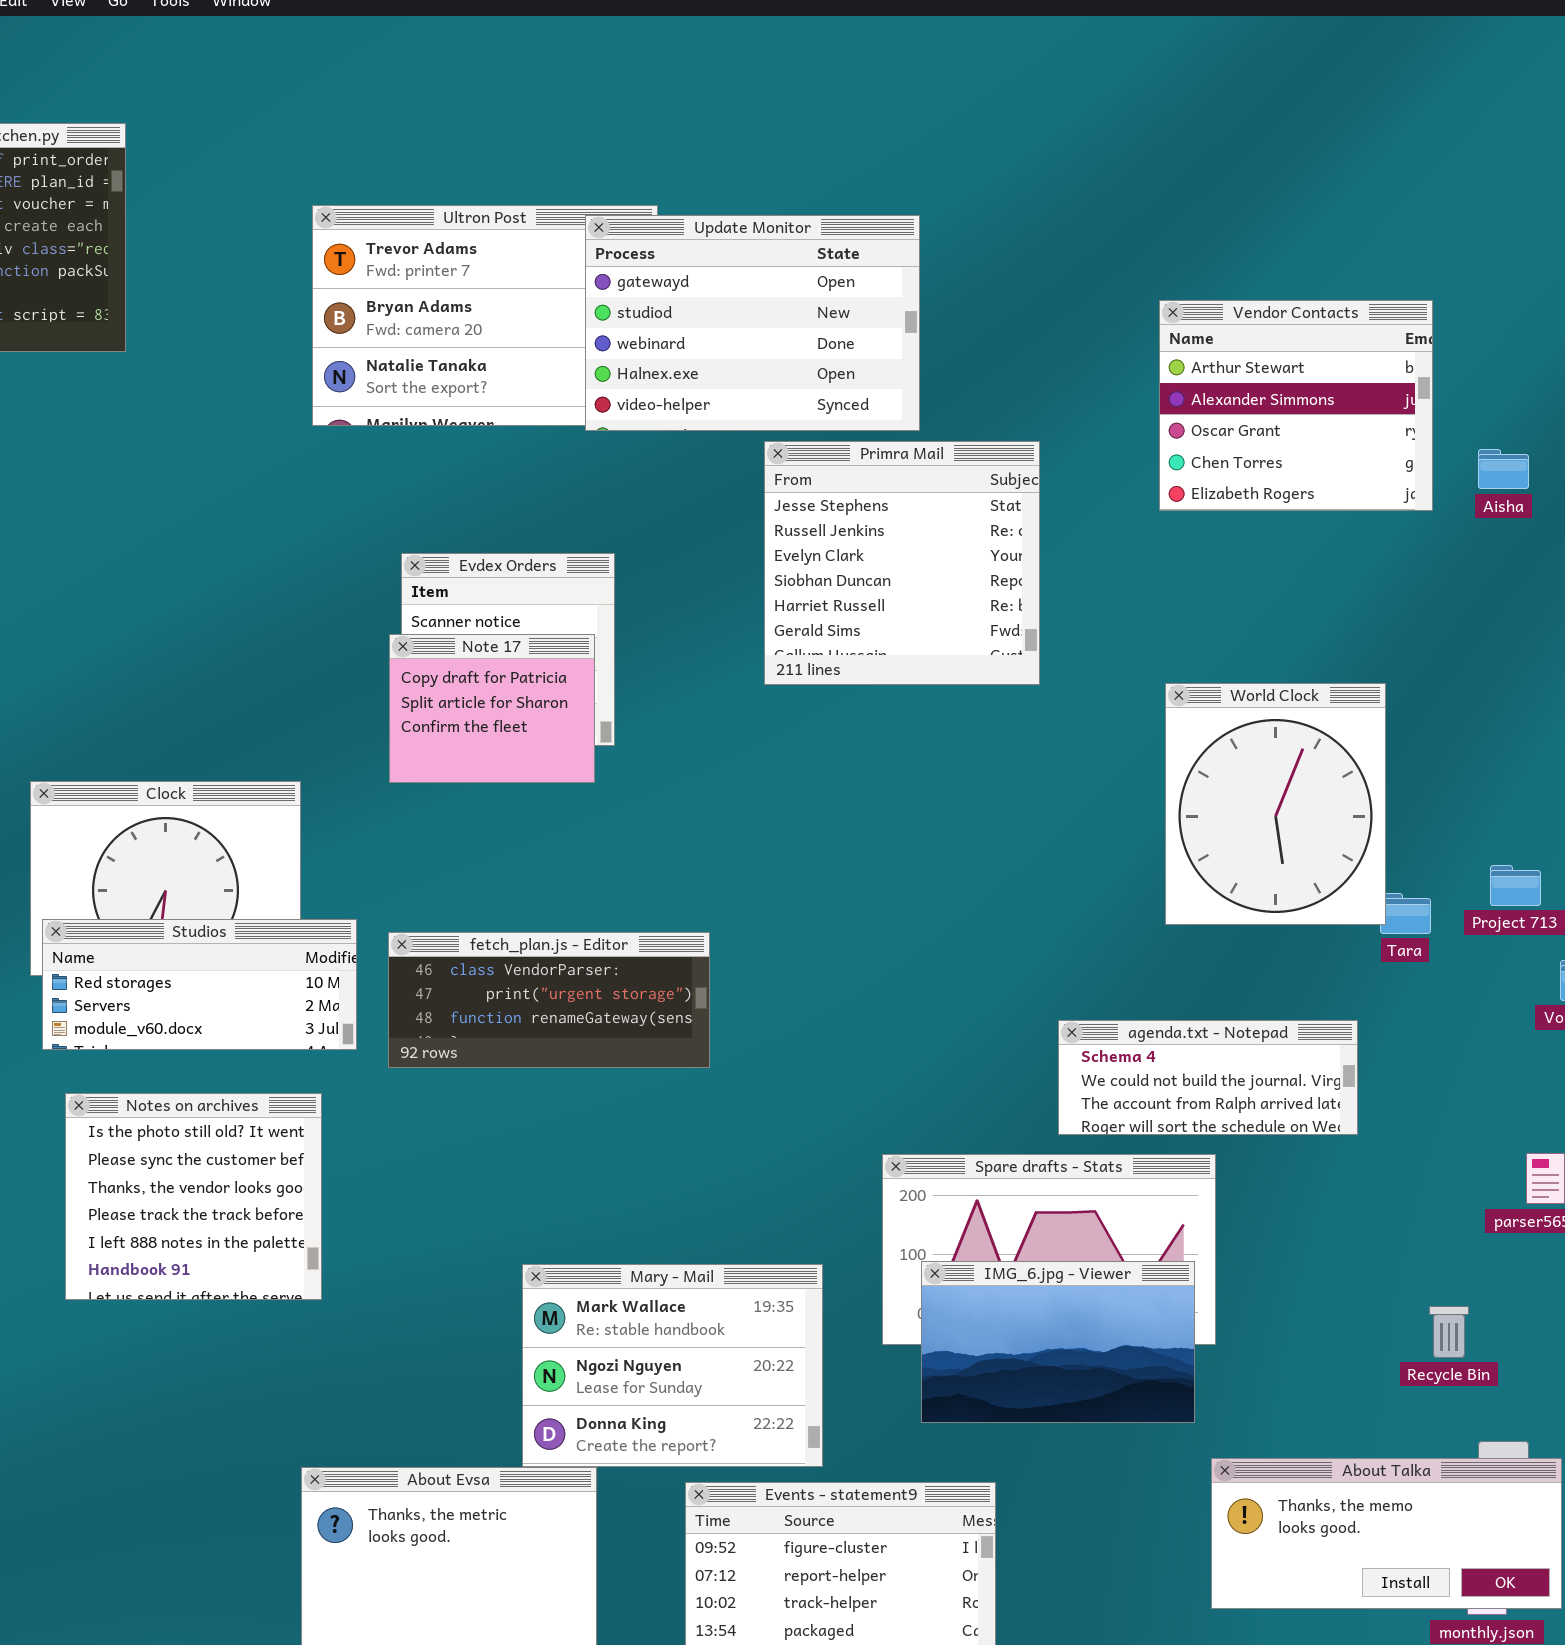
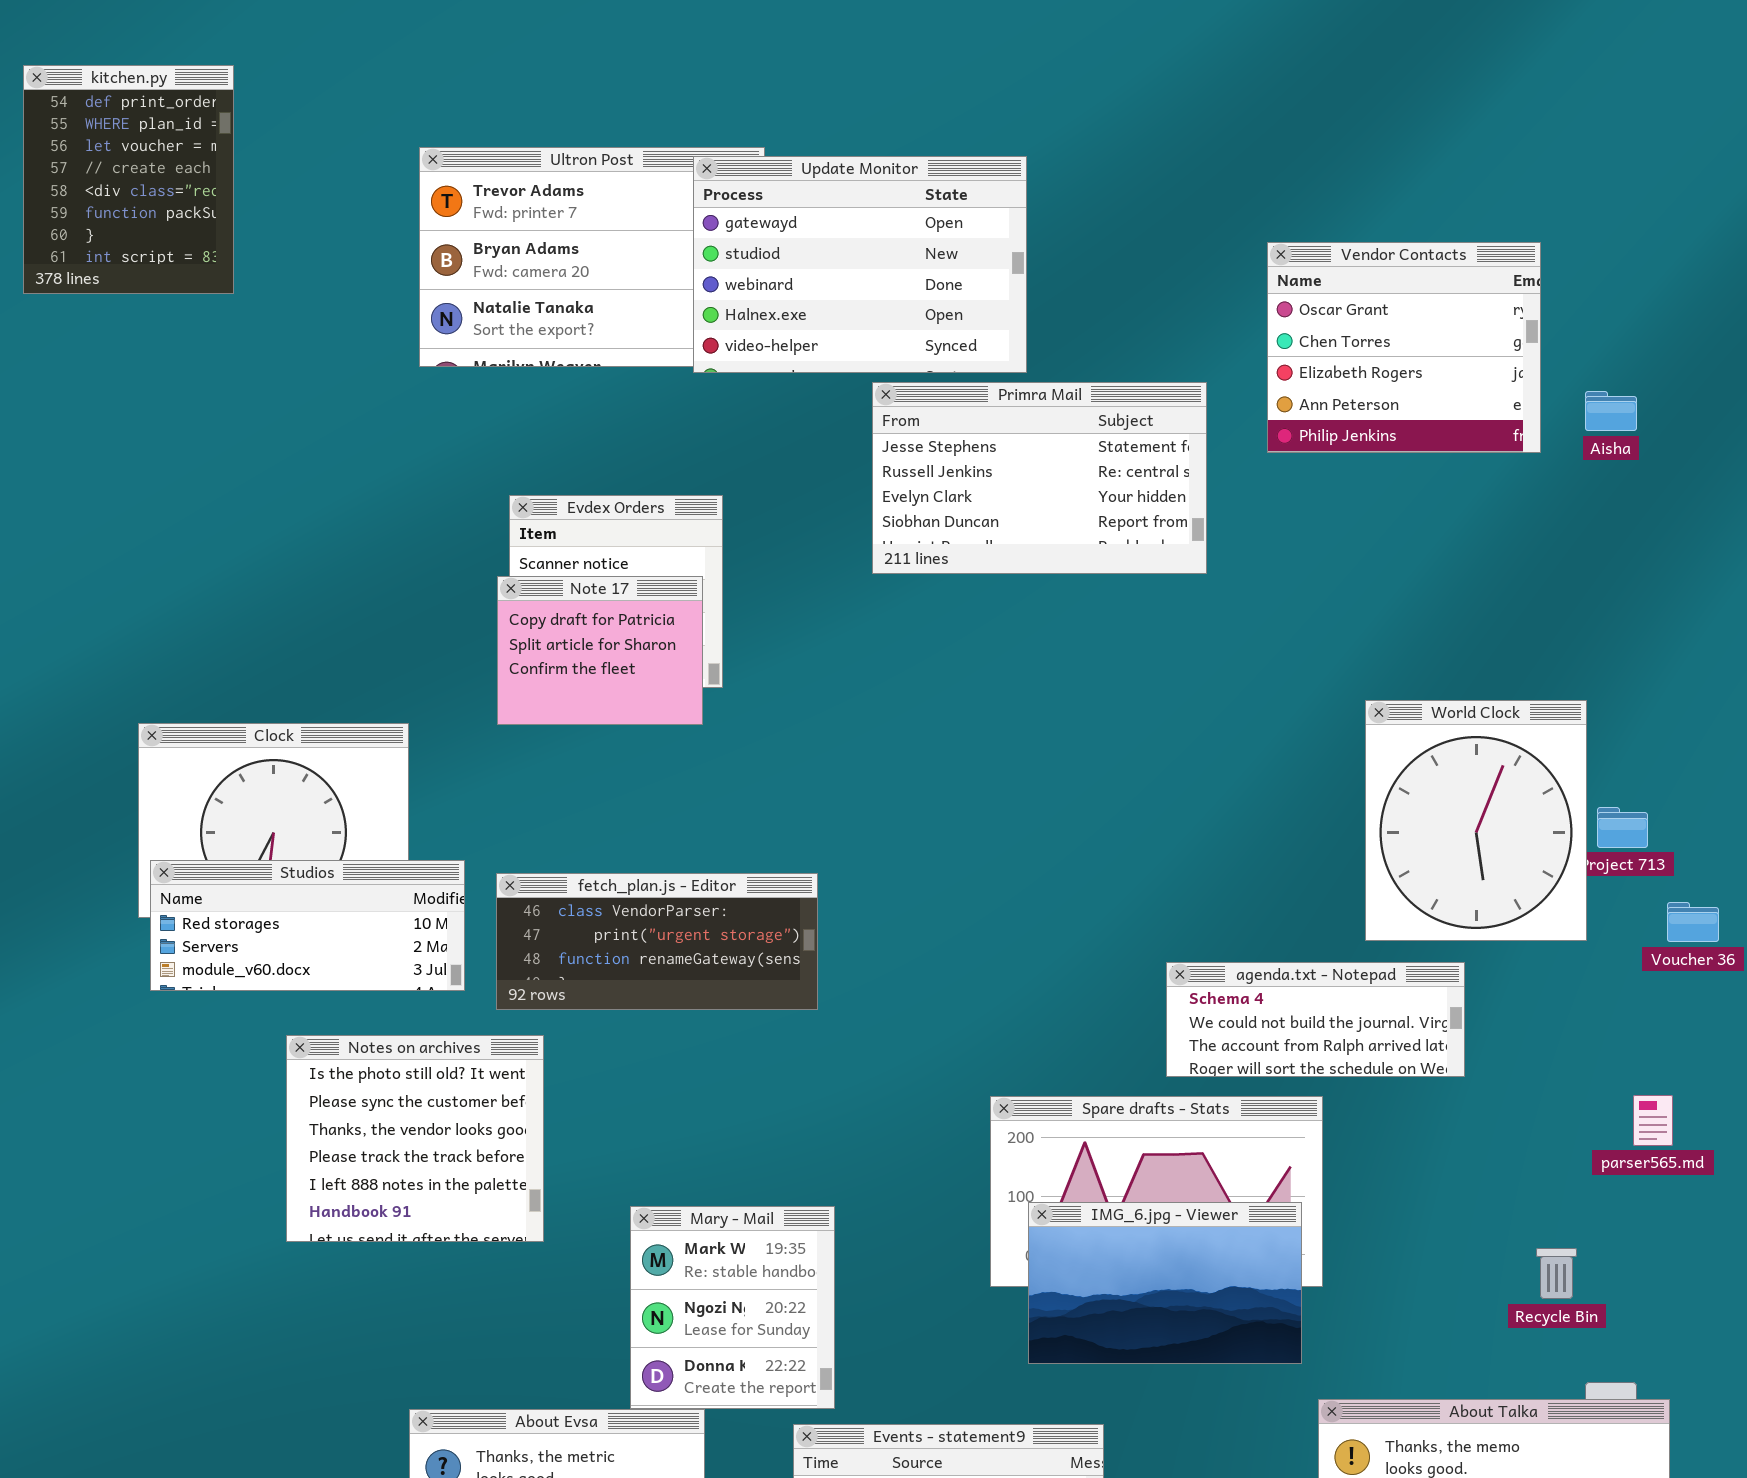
Vendor Contacts: [1159,300,1433,511] -> [1267,242,1541,453], scrolled down 2 rows
Primra Mail: [764,441,1040,685] -> [872,382,1207,574], resized
World Clock: [1165,683,1386,925] -> [1365,700,1587,941], moved
Notes on archives: [65,1093,322,1300] -> [286,1035,544,1242], moved
Mary - Mail: [522,1264,823,1467] -> [630,1206,835,1409], resized

